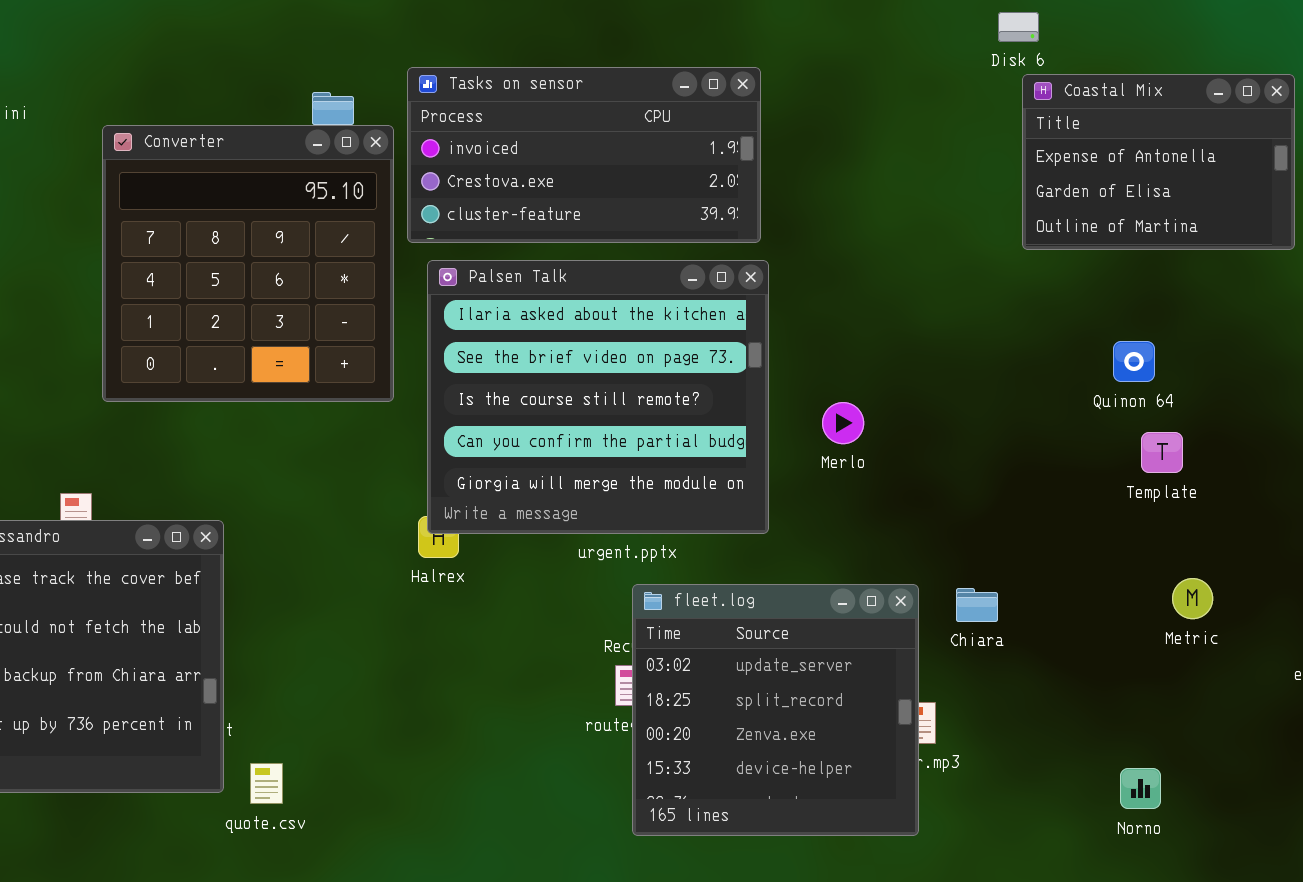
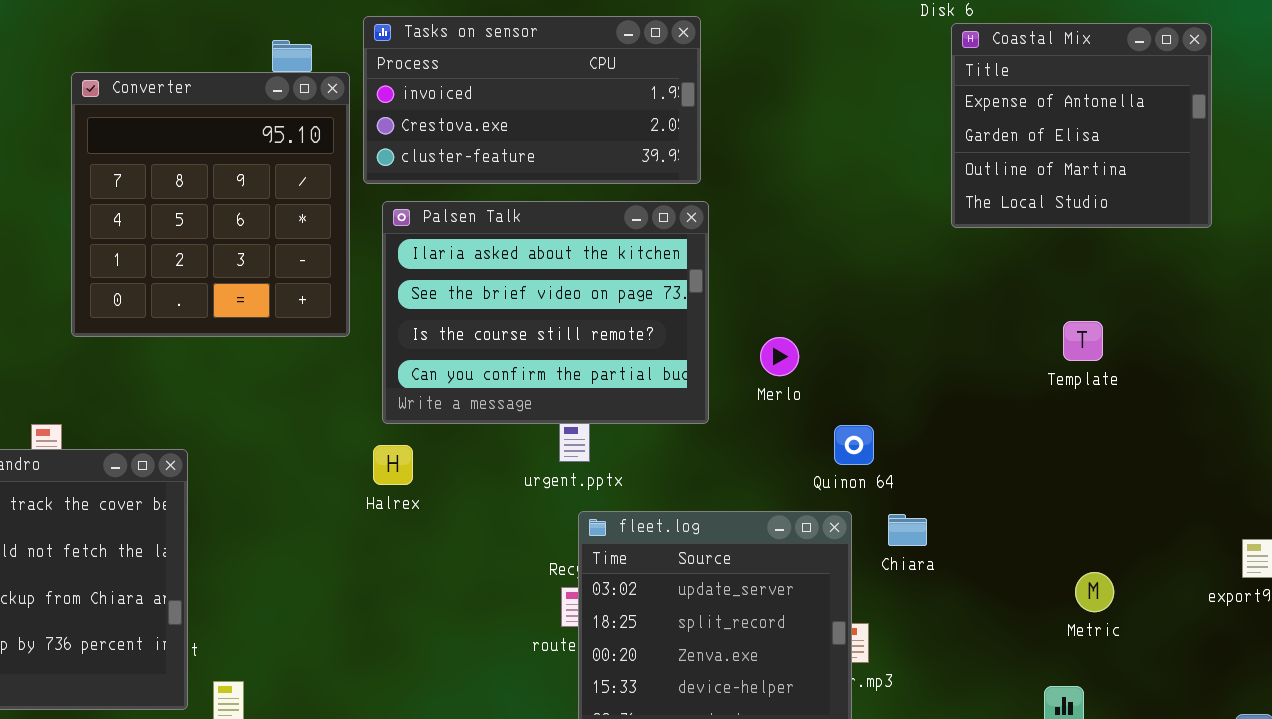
Coastal Mix: [1022,74,1295,250] -> [951,23,1212,228], resized
Palsen Talk: [427,260,769,534] -> [382,201,709,424], resized
Quinon 64: [1113,341,1155,382] -> [834,425,874,465], moved
Template: [1141,432,1183,473] -> [1063,321,1103,361], moved
Metric: [1172,578,1213,619] -> [1075,572,1114,612], moved

